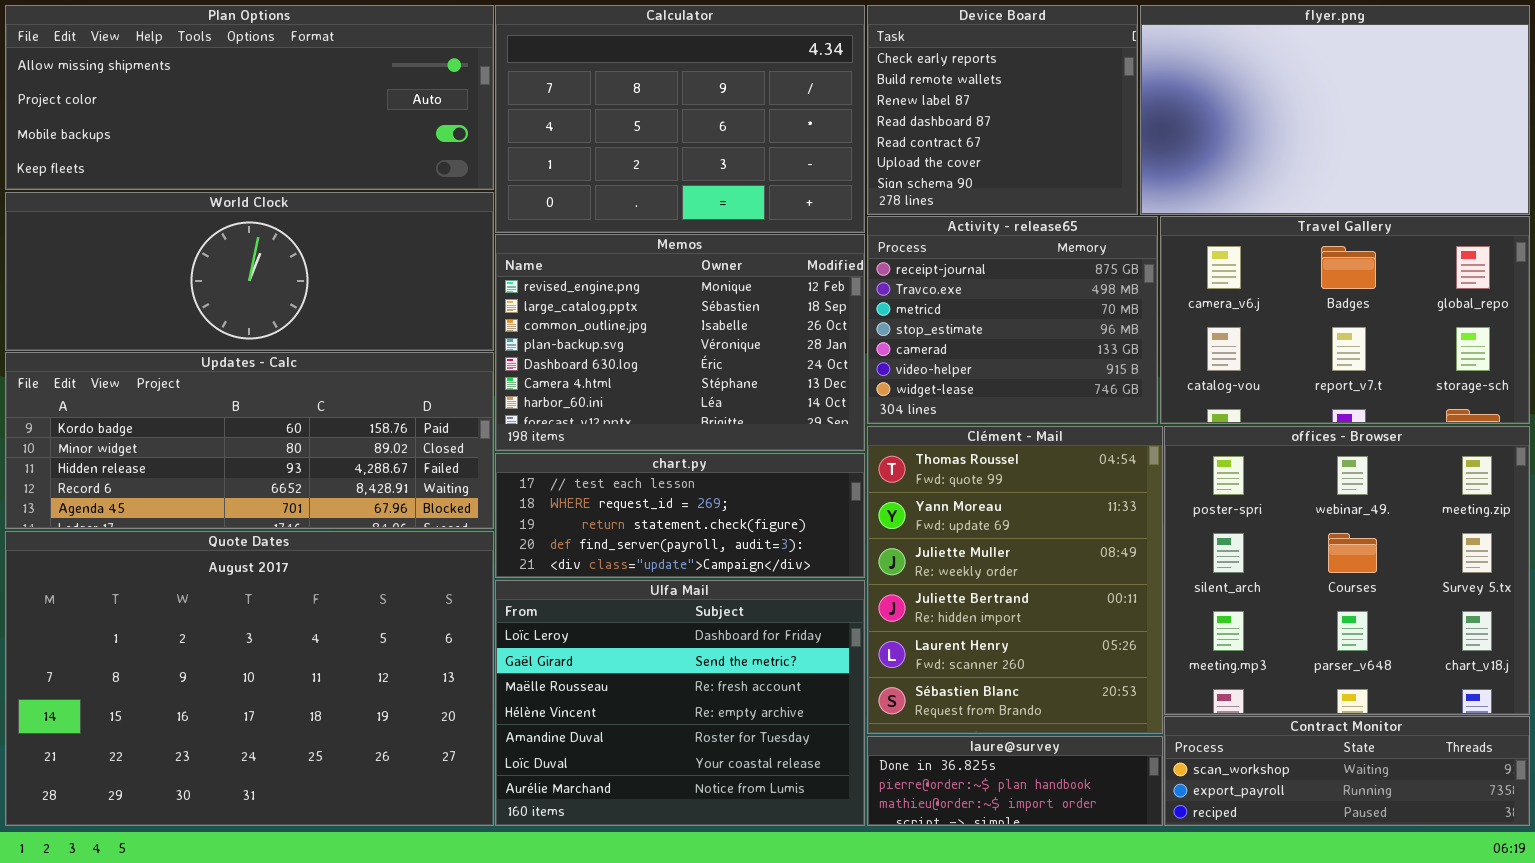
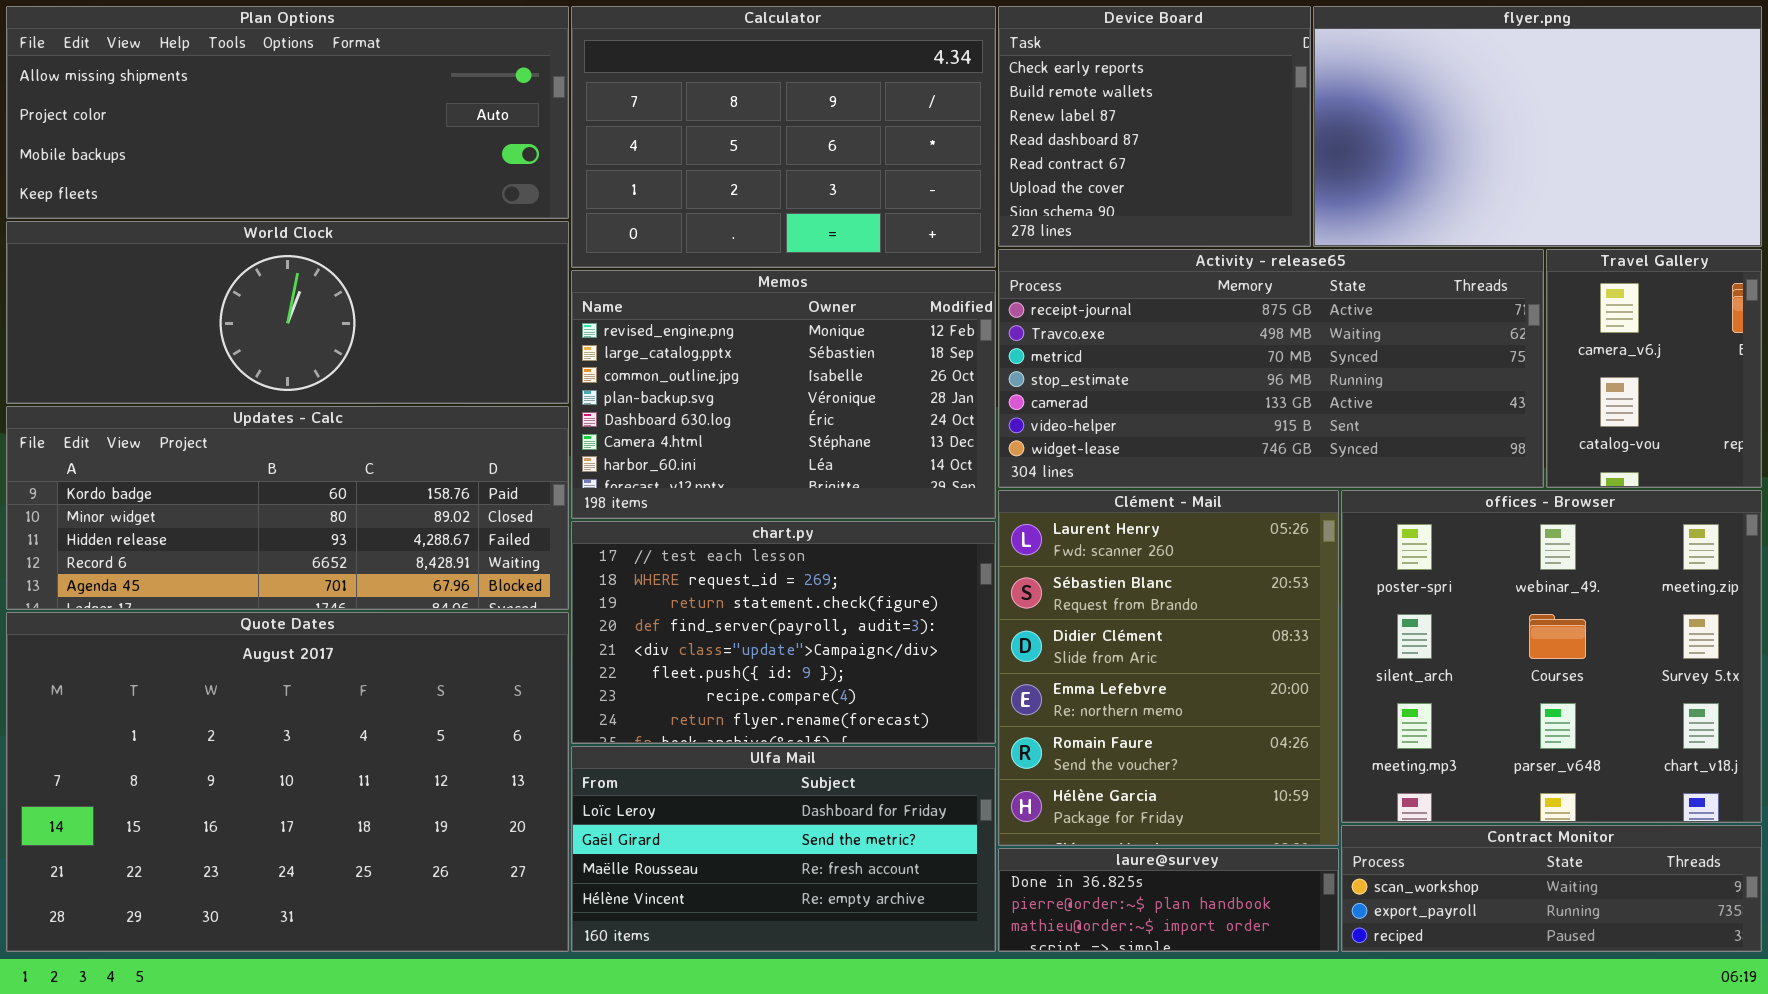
Activity - release65: [867,216,1158,424] -> [998,249,1544,488], resized
Travel Gallery: [1160,216,1530,424] -> [1546,249,1762,488], resized
Clément - Mail: [867,426,1163,734] -> [998,490,1339,846], scrolled down 4 rows
chart.py: [495,453,865,578] -> [571,521,996,744], resized
Ulfa Mail: [495,580,865,826] -> [571,746,996,952], resized

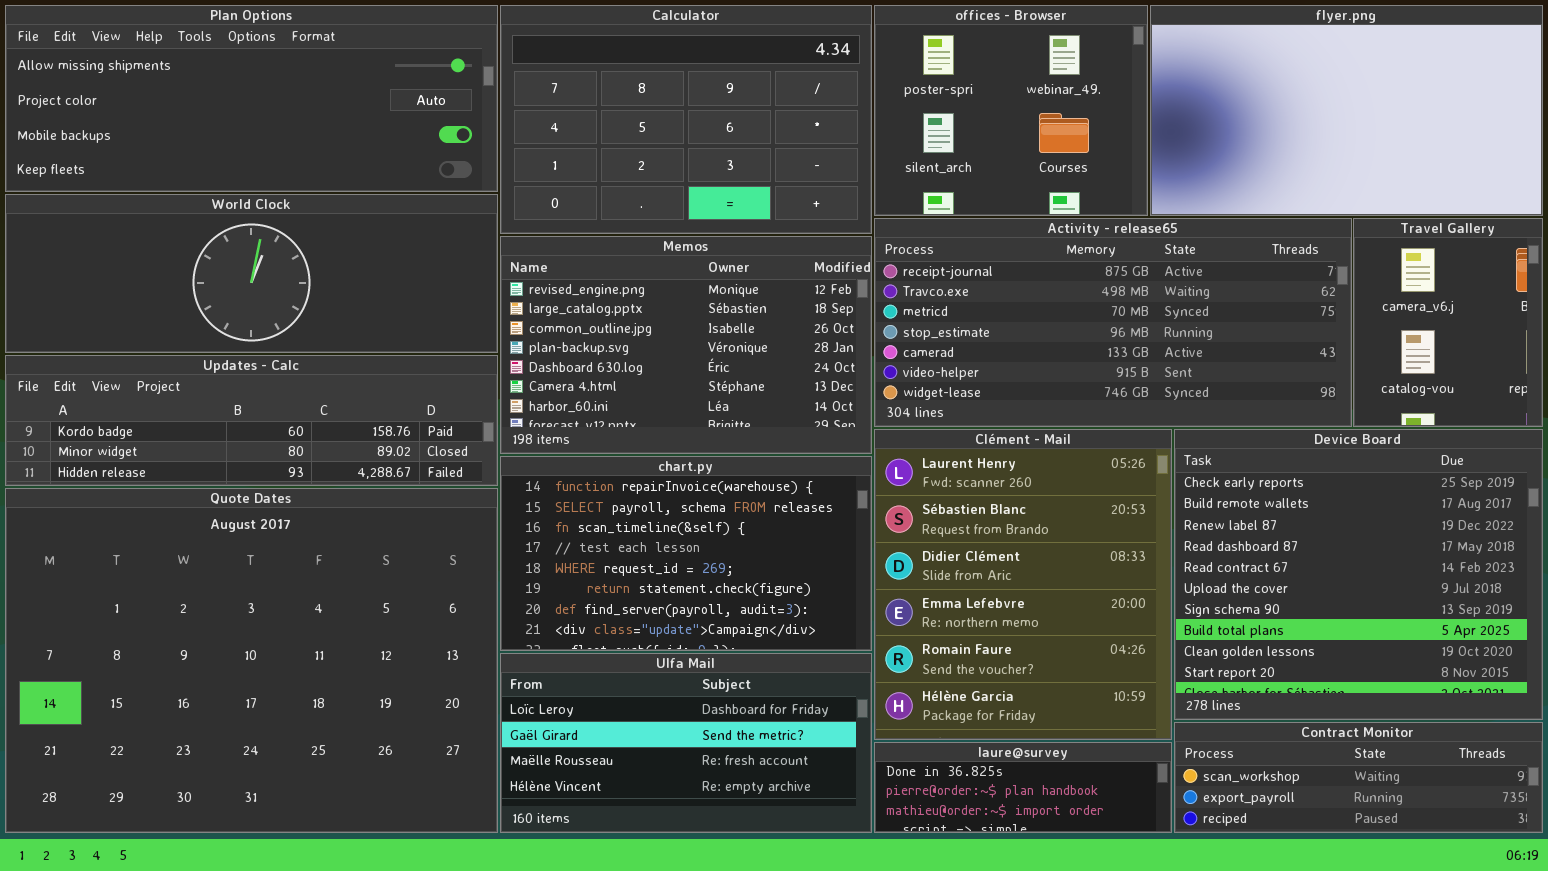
Device Board: [998,6,1311,247] -> [1174,429,1543,720], moved, resized
Updates - Calc: [6,406,569,610] -> [5,355,498,486], resized
offices - Browser: [1341,490,1762,823] -> [874,5,1148,216], moved, resized
chart.py: [571,521,996,744] -> [500,456,872,651], scrolled up 3 rows
Quote Dates: [6,612,569,952] -> [5,488,498,833], resized

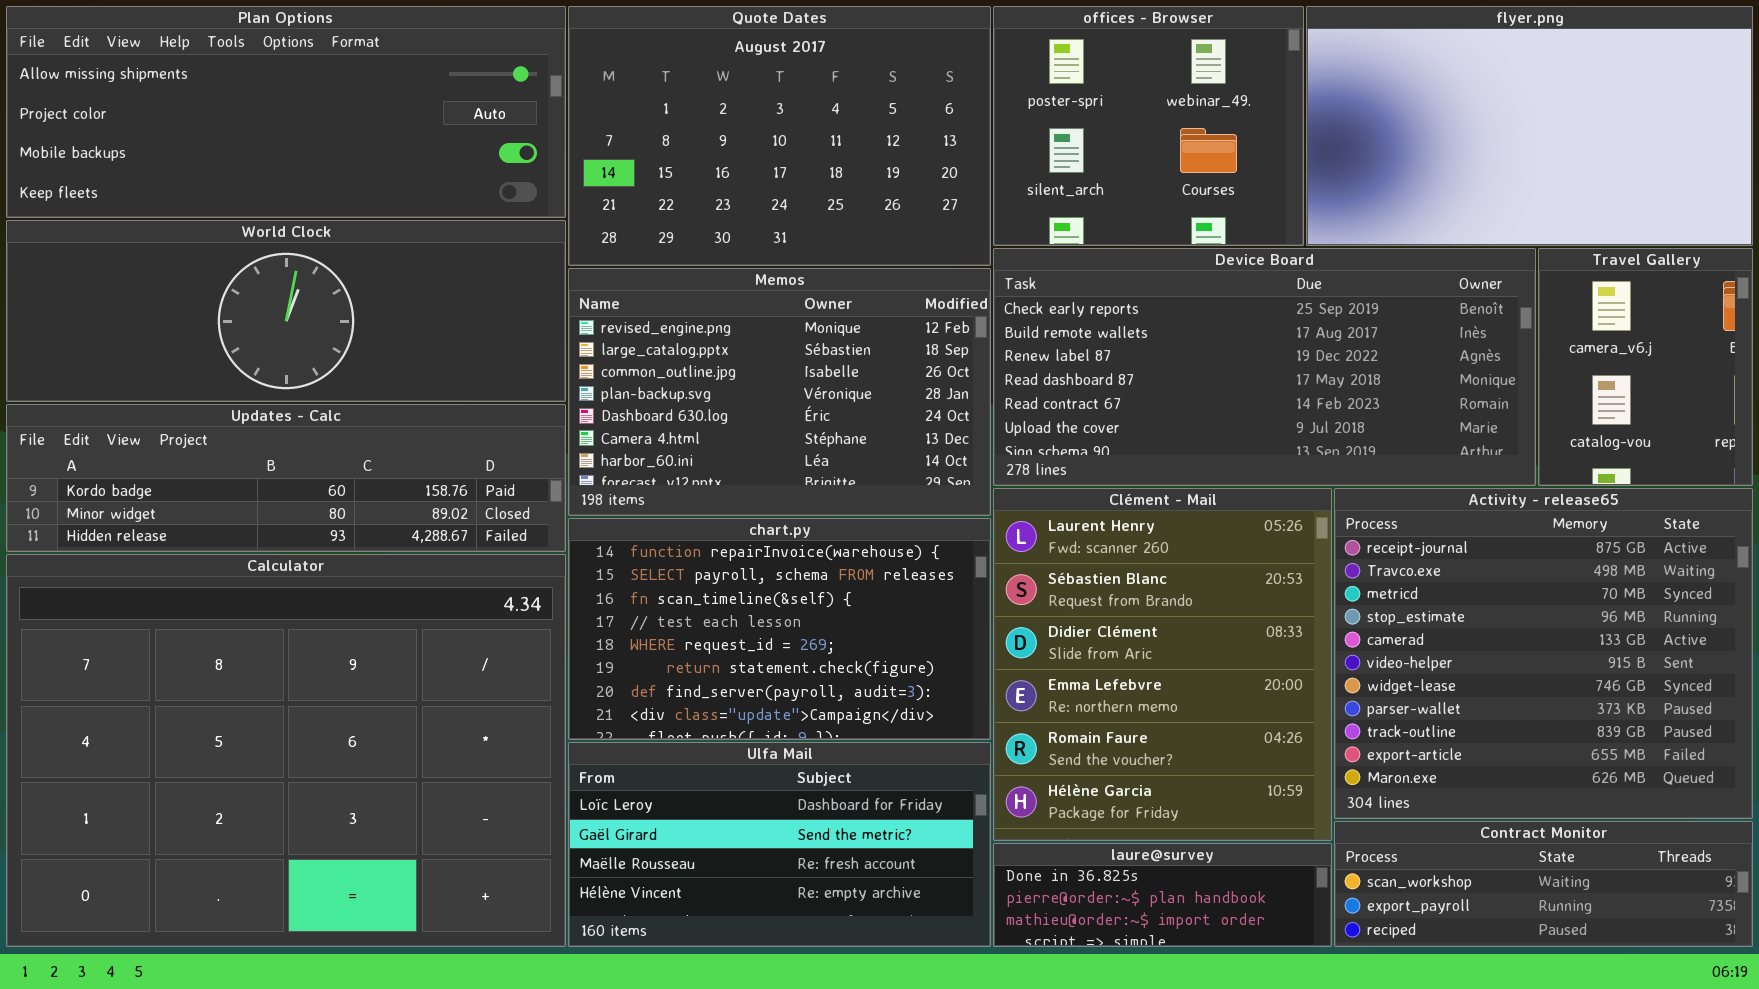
Calculator: [500,5,872,234] -> [6,554,566,947], moved, resized
Activity - release65: [874,218,1352,427] -> [1334,488,1753,819], moved, resized
Device Board: [1174,429,1543,720] -> [993,248,1536,486], moved, resized
Quote Dates: [5,488,498,833] -> [568,6,991,266], moved, resized

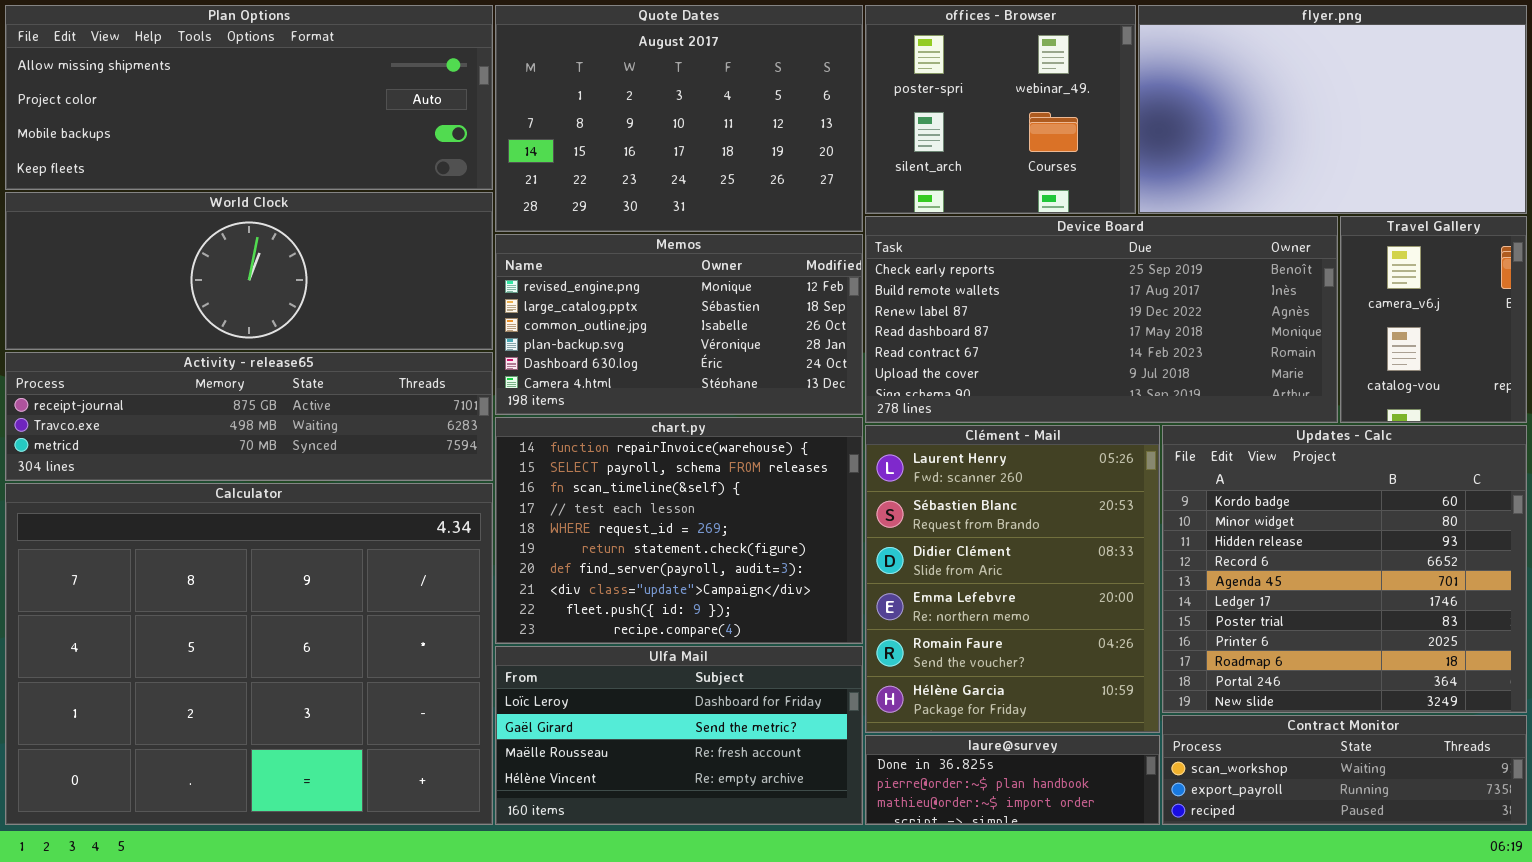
Memos: [568,268,991,516] -> [495,234,863,415], resized
Updates - Calc: [6,404,566,552] -> [1162,425,1527,713], moved, resized
Activity - release65: [1334,488,1753,819] -> [5,352,493,481], moved, resized
chart.py: [568,518,991,740] -> [495,417,863,644], resized

